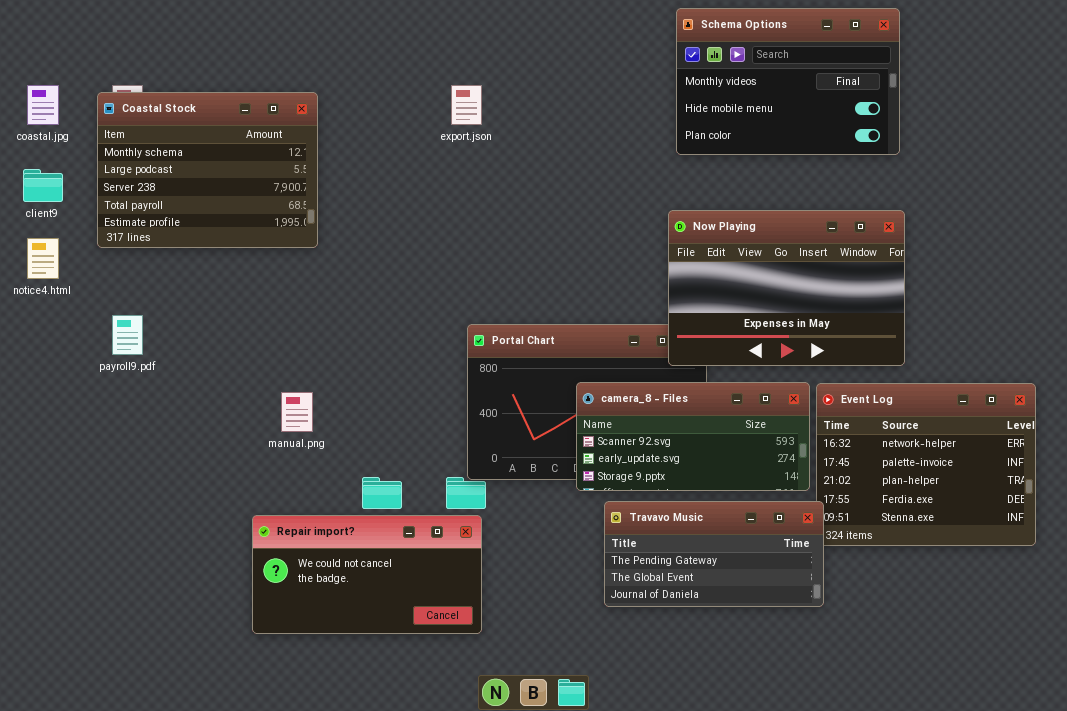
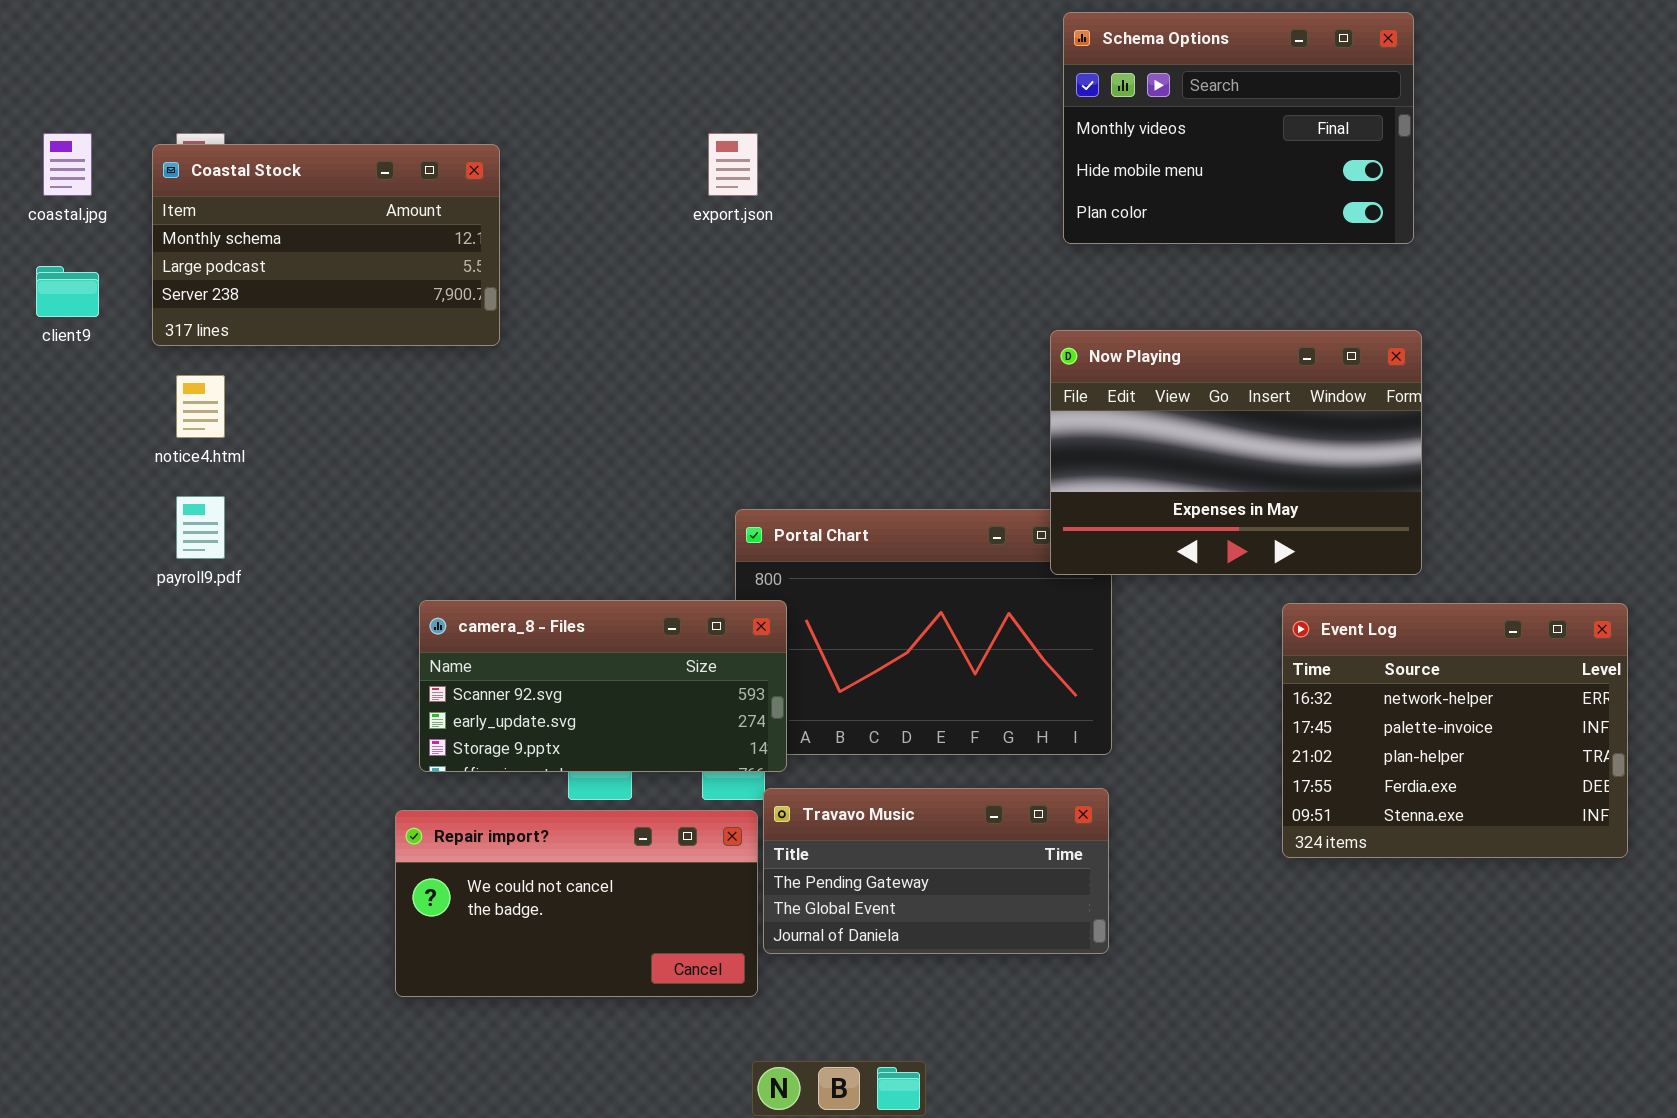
Coastal Stock: [97,92,318,248] -> [152,144,500,346], resized
notice4.html: [27,238,59,279] -> [176,375,225,438], moved
camera_8 - Files: [576,382,810,491] -> [419,600,787,772], moved
Travavo Music: [604,501,824,607] -> [763,788,1109,954], moved

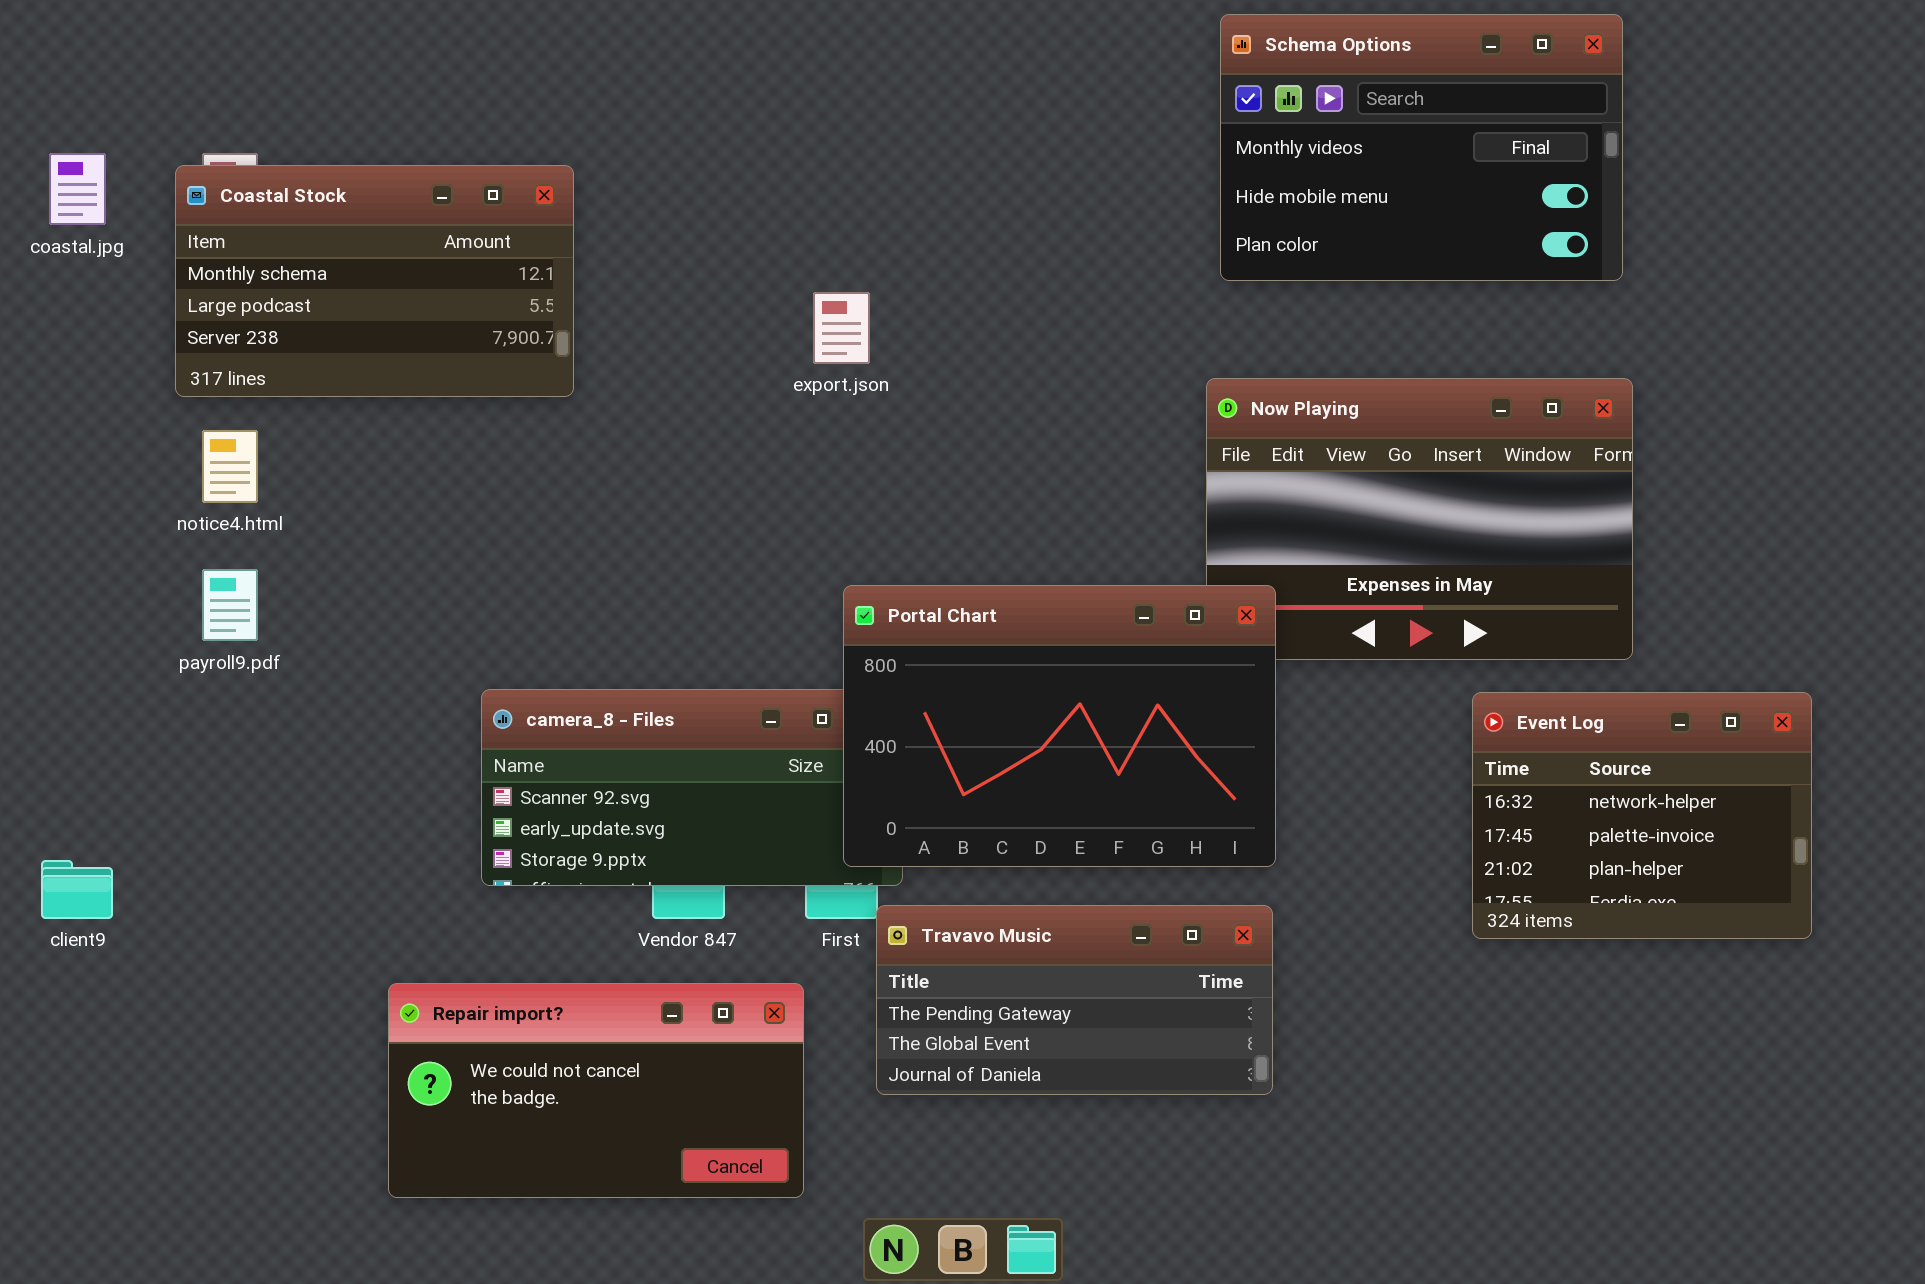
export.json: [708,133,758,196] -> [813,292,870,364], moved
client9: [36,266,99,317] -> [41,860,113,919], moved
Portal Chart: [735,509,1112,755] -> [843,585,1276,867], raised
Event Log: [1282,603,1628,858] -> [1472,692,1812,939], resized
Repair import?: [395,810,758,997] -> [388,983,804,1198], moved

